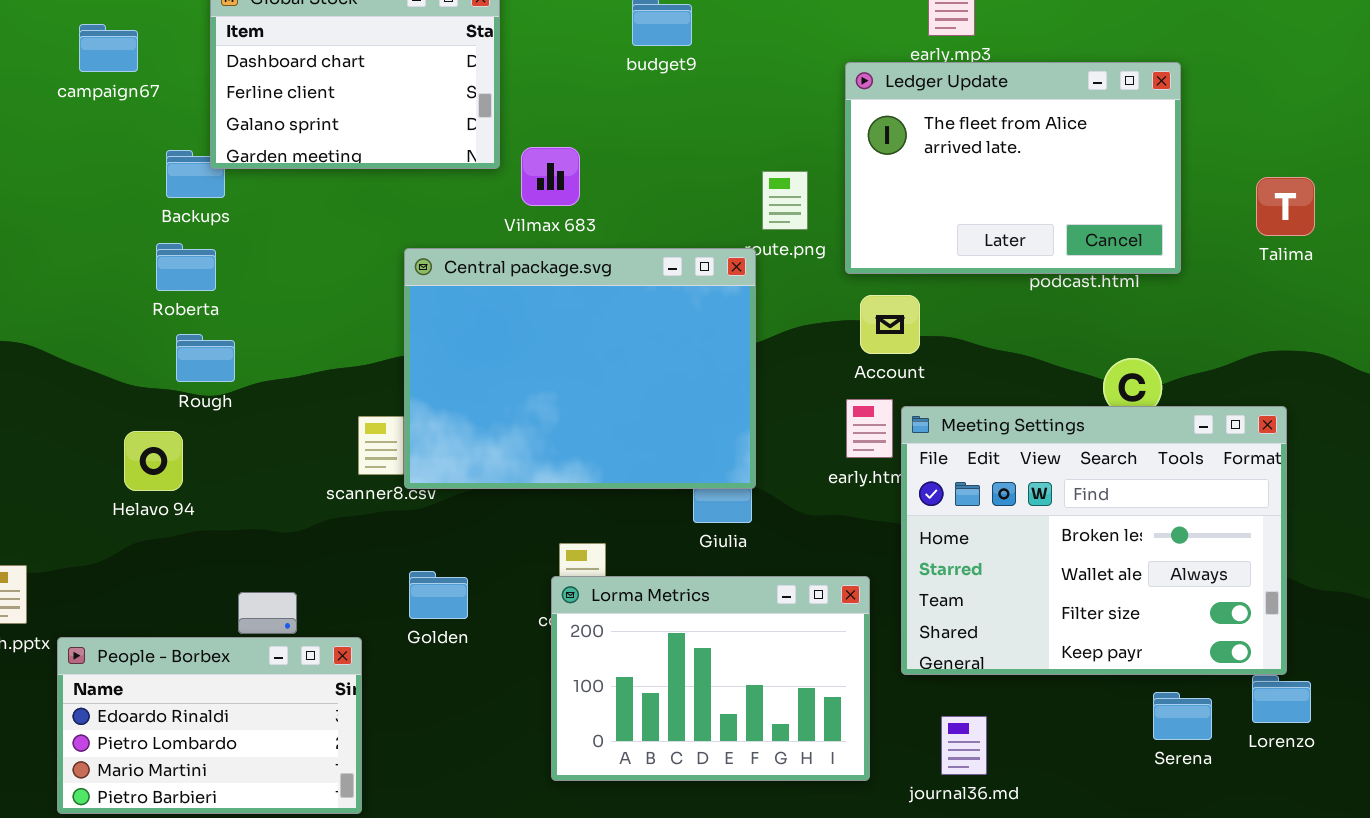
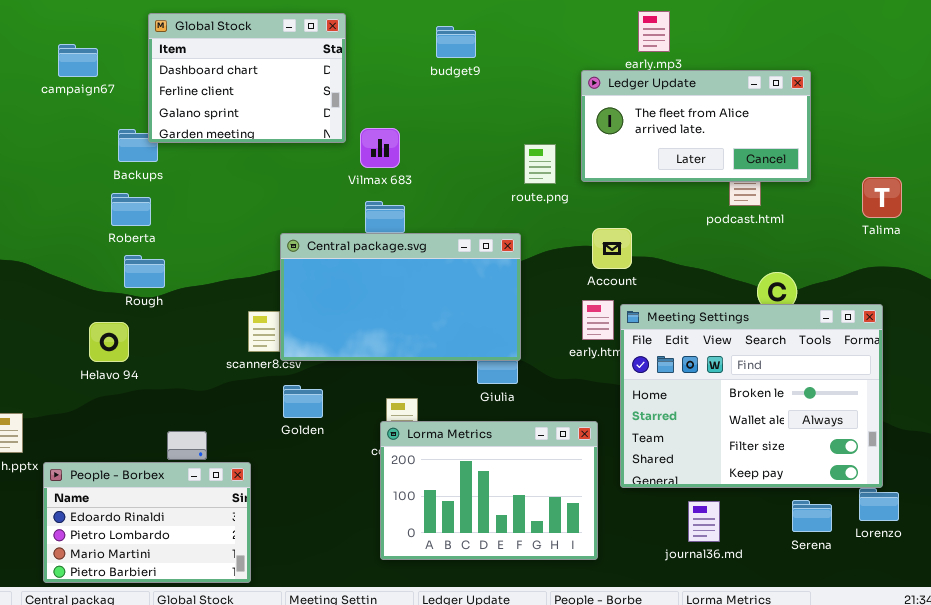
Ledger Update: [845,62,1181,274] -> [581,70,811,182], resized
Talima: [1256,177,1315,236] -> [862,177,902,218], moved
Central package.svg: [404,248,756,489] -> [280,233,521,361], resized
Golden: [409,571,468,619] -> [283,385,323,418], moved
journal36.md: [941,716,987,775] -> [688,501,720,542], moved

